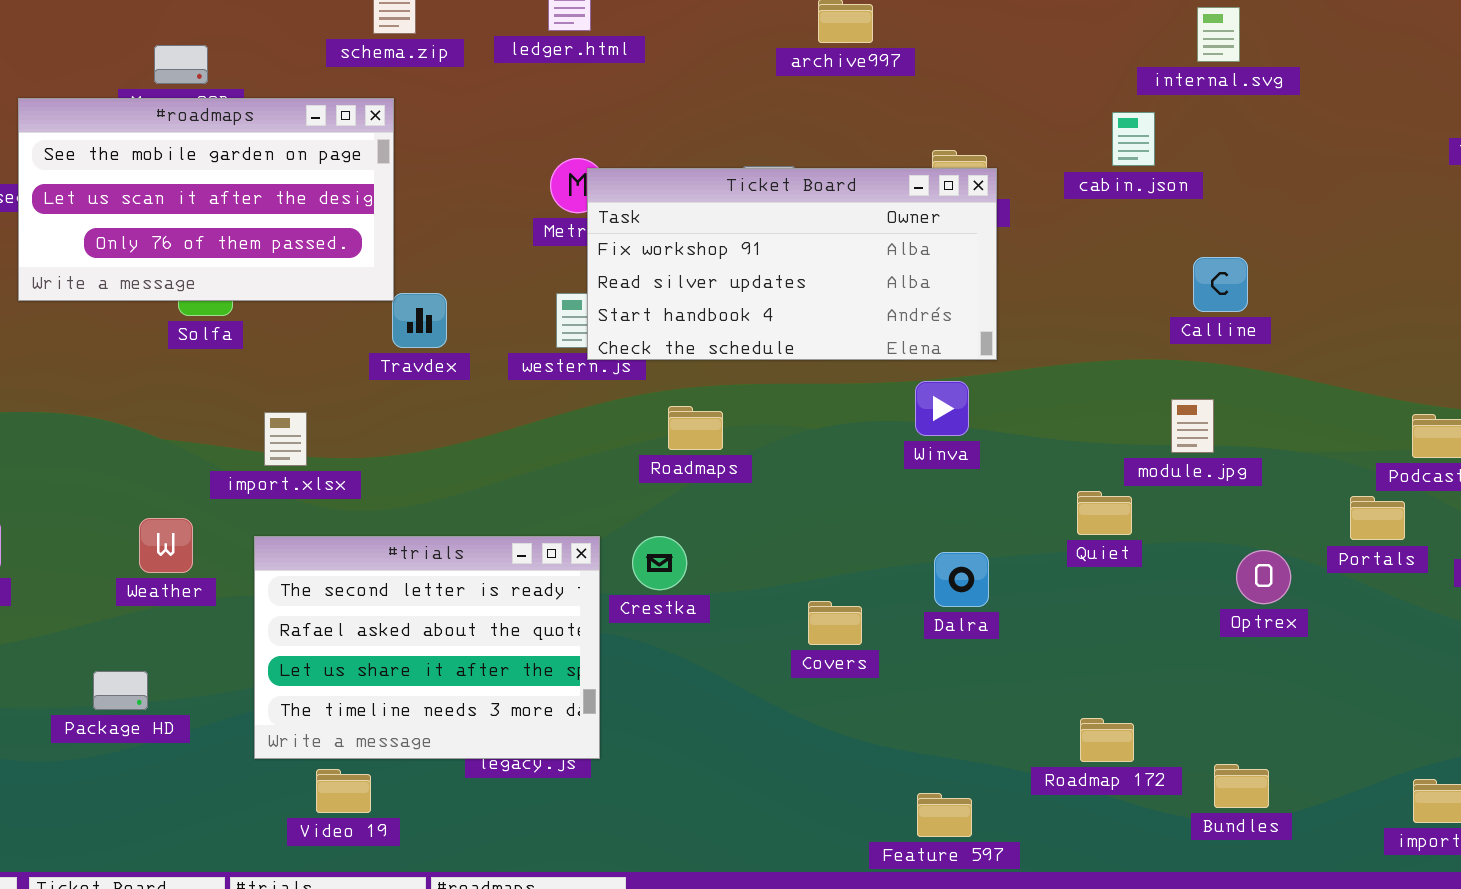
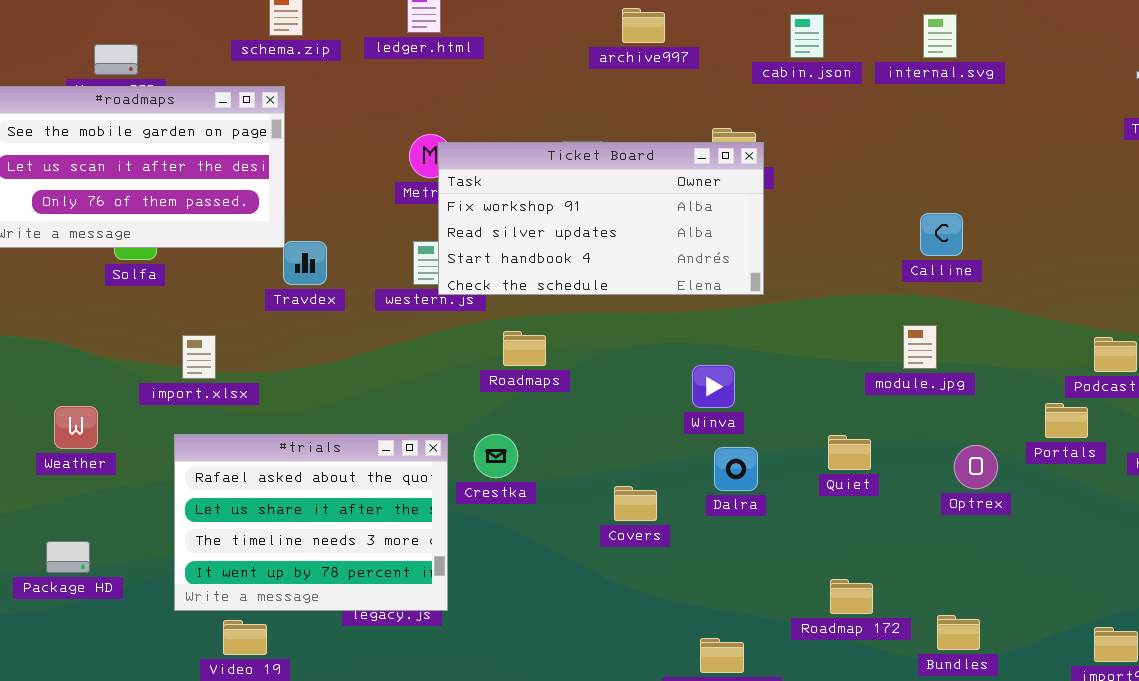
cabin.json: [1112,112,1155,166] -> [790,14,824,58], moved
Winva: [915,381,969,436] -> [692,365,735,408], moved
Quiet: [1077,491,1132,535] -> [828,435,871,470], moved
Weather: [139,518,193,573] -> [54,406,98,449], moved
#trials: [254,536,600,759] -> [174,434,448,611], scrolled down 1 row

